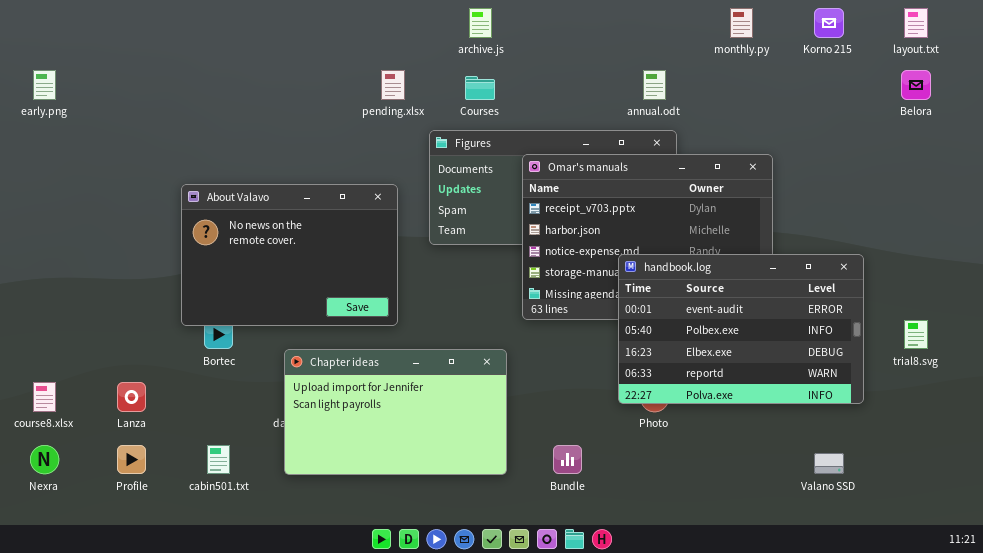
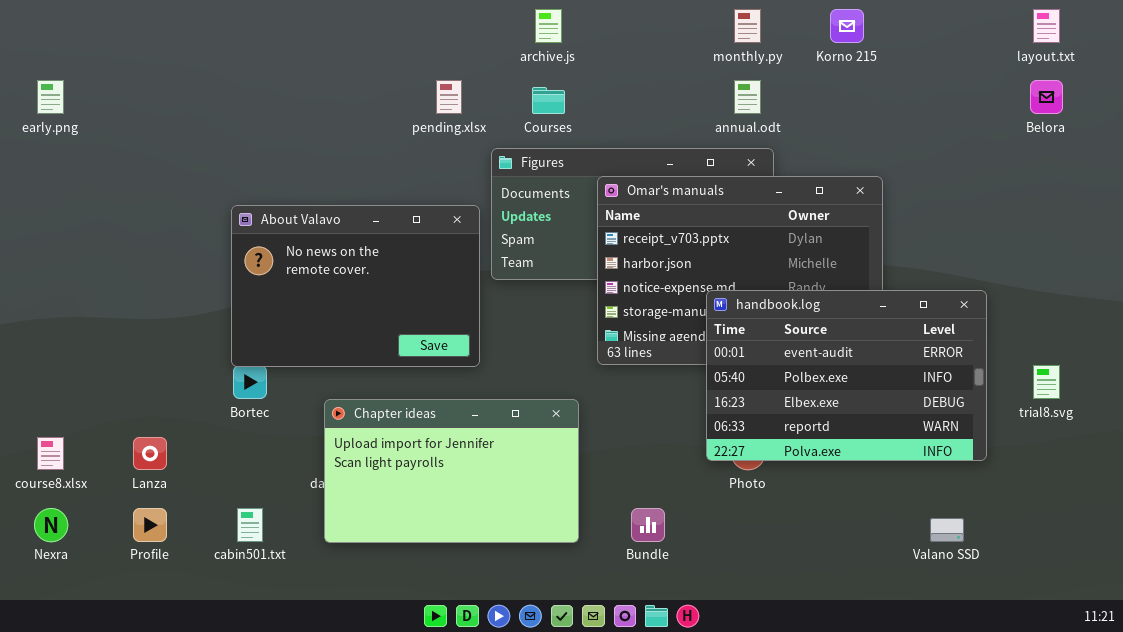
monthly.py: [730,8,753,38] -> [734,9,761,43], moved
Korno 215: [814,8,844,38] -> [830,9,864,43], moved
About Valavo: [181,184,398,326] -> [231,205,480,367], moved

